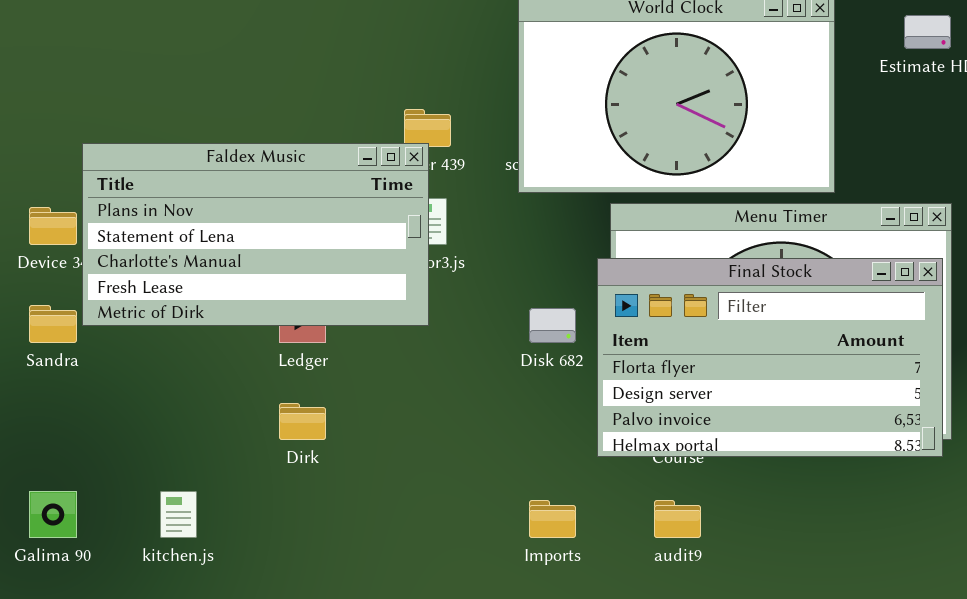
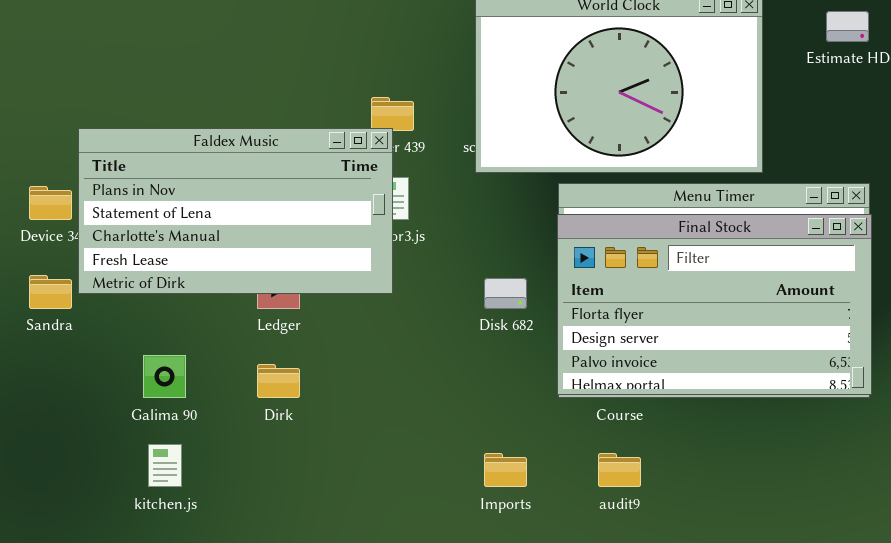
Final Stock: [597,258,943,457] -> [557,214,872,395], moved
Galima 90: [29,491,77,538] -> [143,355,186,398], moved

